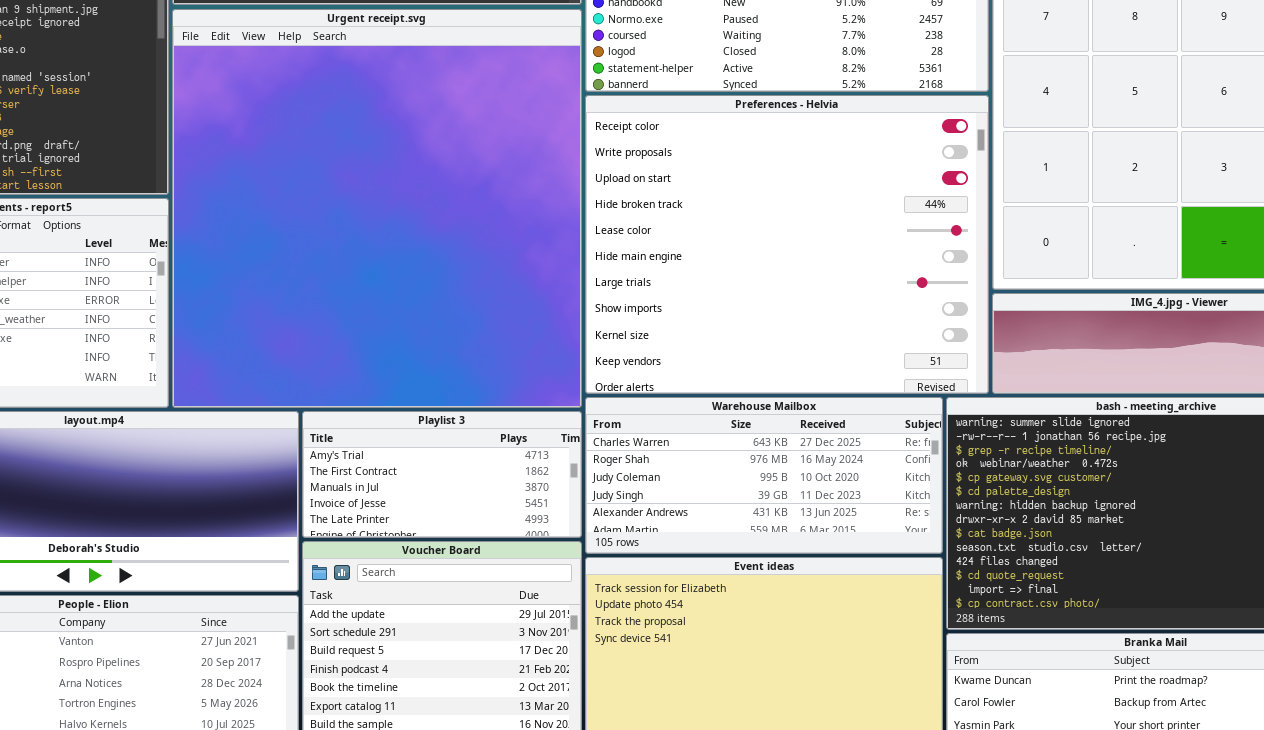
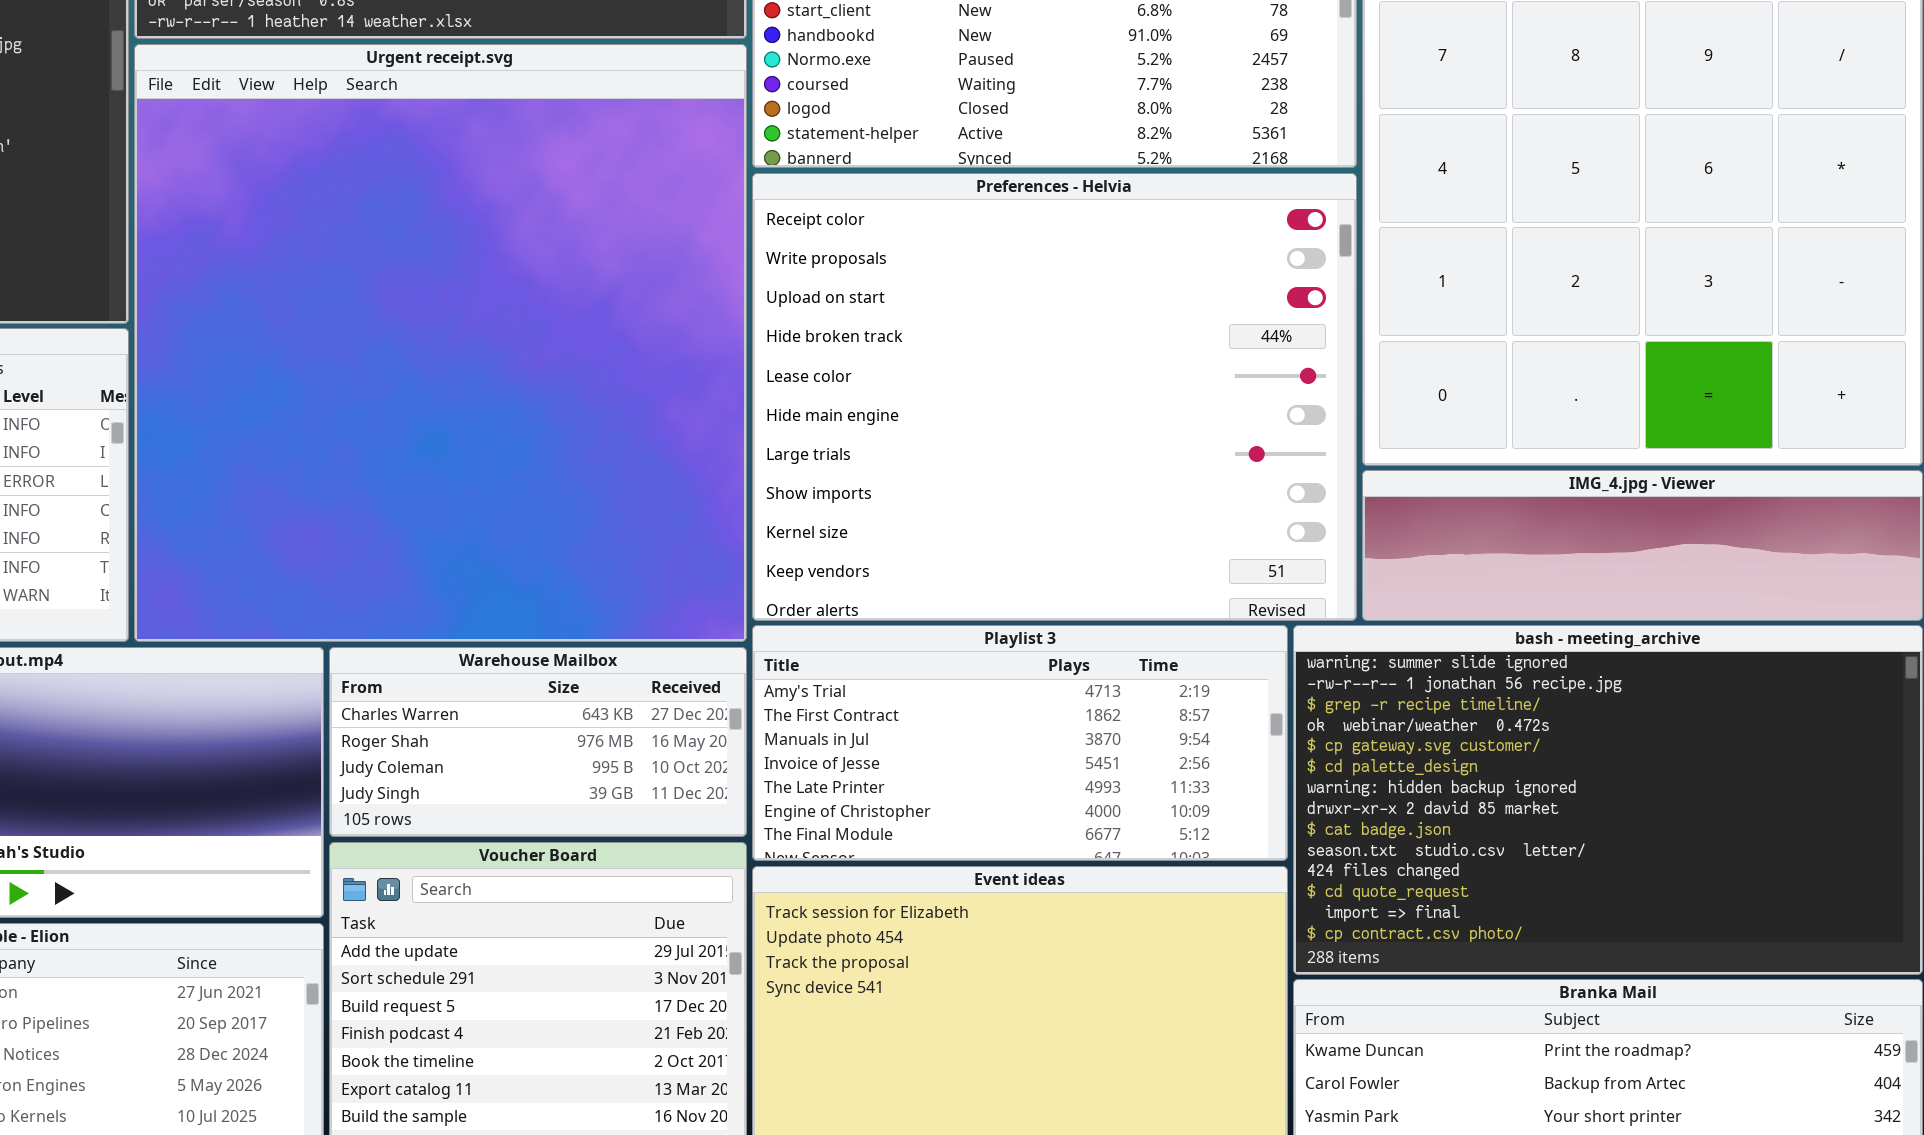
Warehouse Mailbox: [585,397,943,554] -> [329,647,747,837], moved, resized
Playlist 3: [302,411,582,538] -> [752,625,1288,861], moved, resized

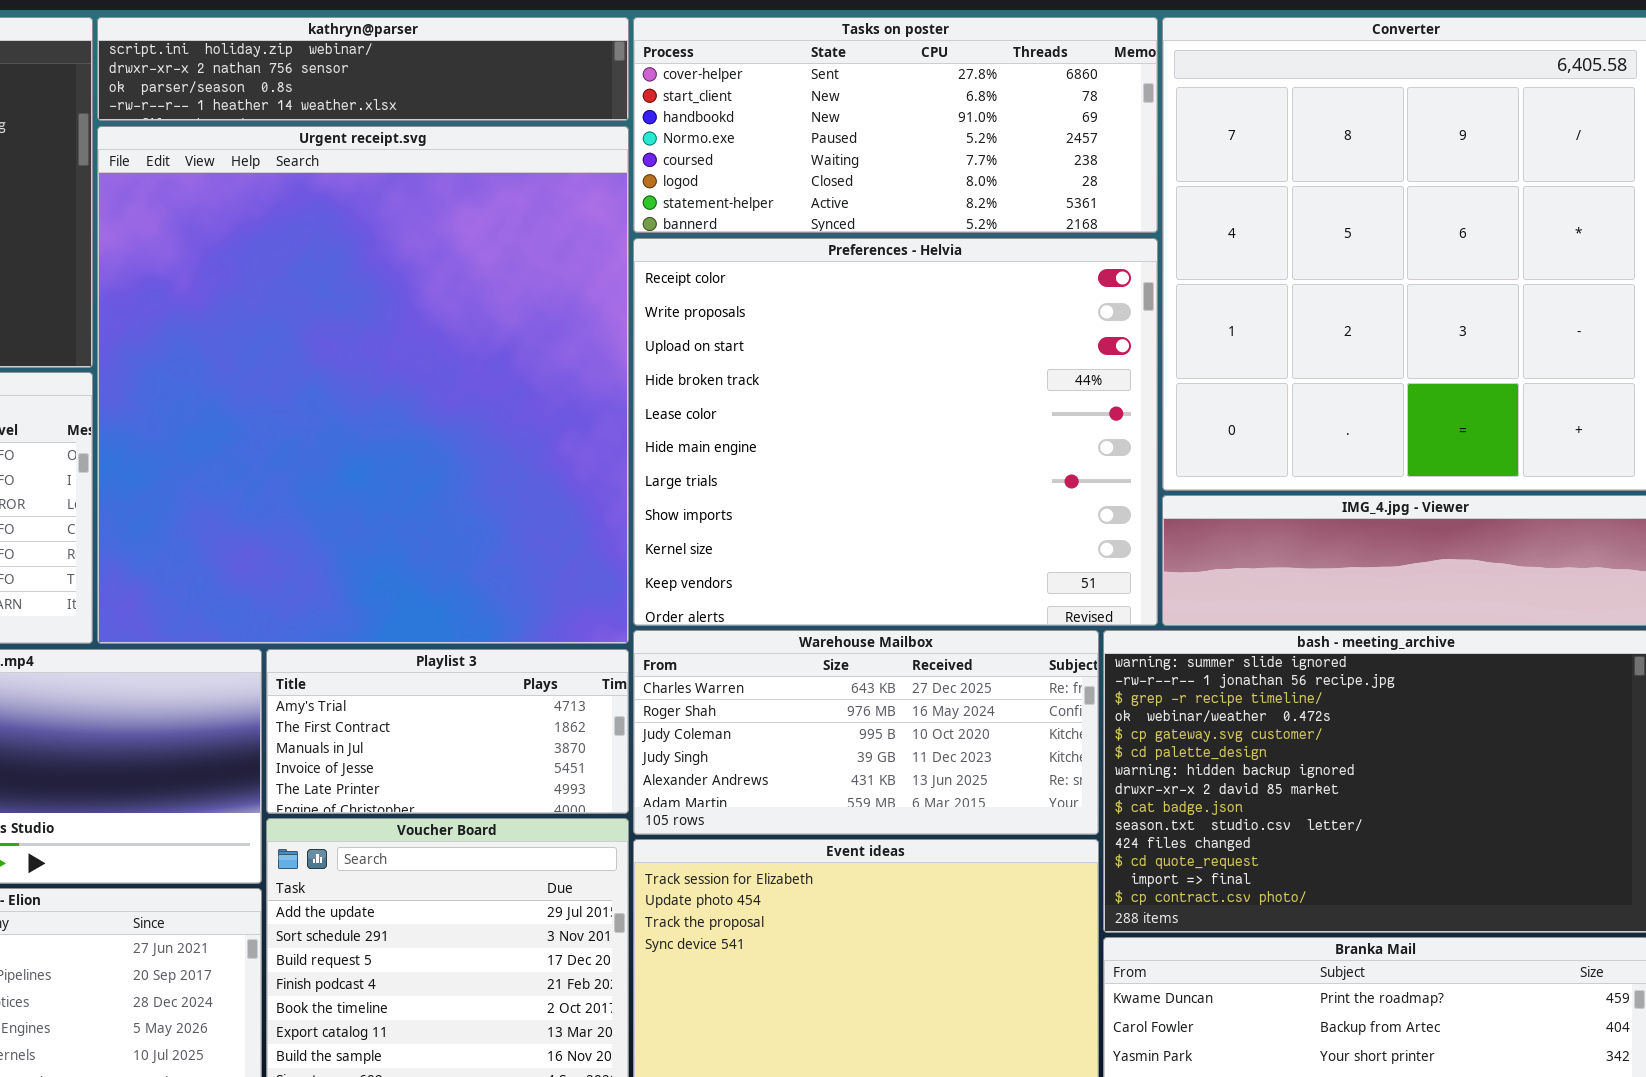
Playlist 3: [752,625,1288,861] -> [266,649,629,814], moved, resized
Warehouse Mailbox: [329,647,747,837] -> [633,630,1099,835], moved, resized

